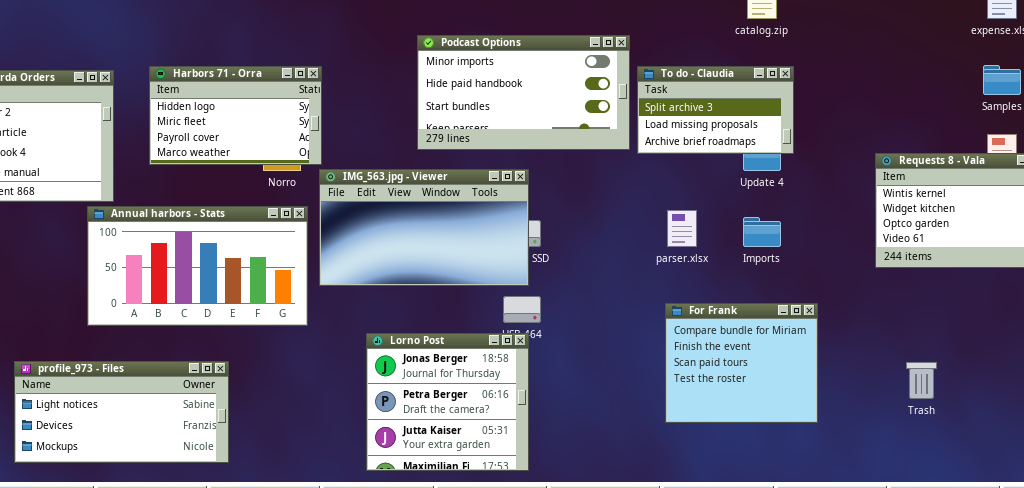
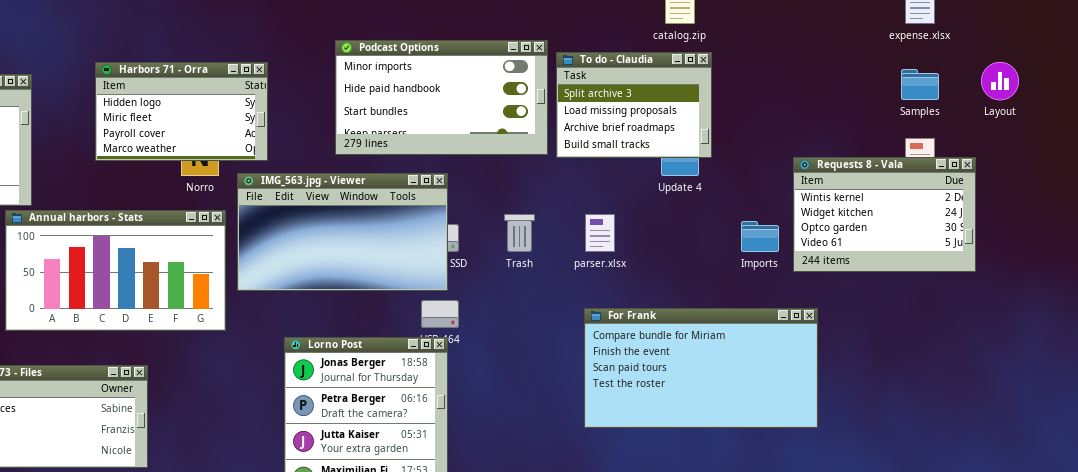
Harbors 71 - Orra: [149,66,322,165] -> [95,62,268,161], moved
To do - Claudia: [637,66,794,154] -> [556,52,712,158], resized
Imports: [743,217,781,247] -> [741,221,779,252], moved
For Frank: [665,303,818,423] -> [584,308,818,428], resized
Trash: [906,362,937,399] -> [504,214,535,252], moved

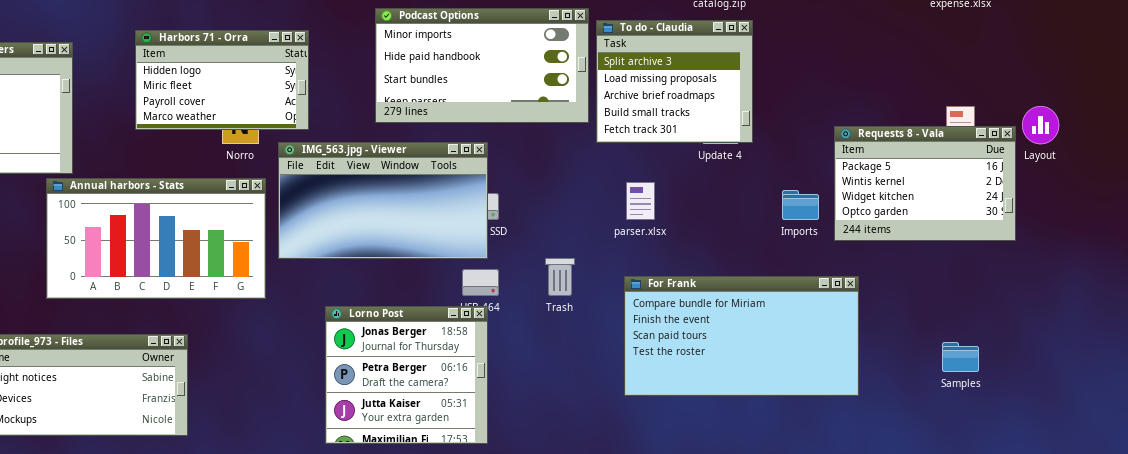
To do - Claudia: [556,52,712,158] -> [596,20,753,143], resized
Layout: [981,62,1019,100] -> [1022,106,1059,144], moved
Samples: [901,69,939,100] -> [942,342,979,372], moved
Requests 8 - Vala: [793,157,976,272] -> [834,126,1016,241], scrolled up 1 row
Trash: [504,214,535,252] -> [545,258,575,296], moved

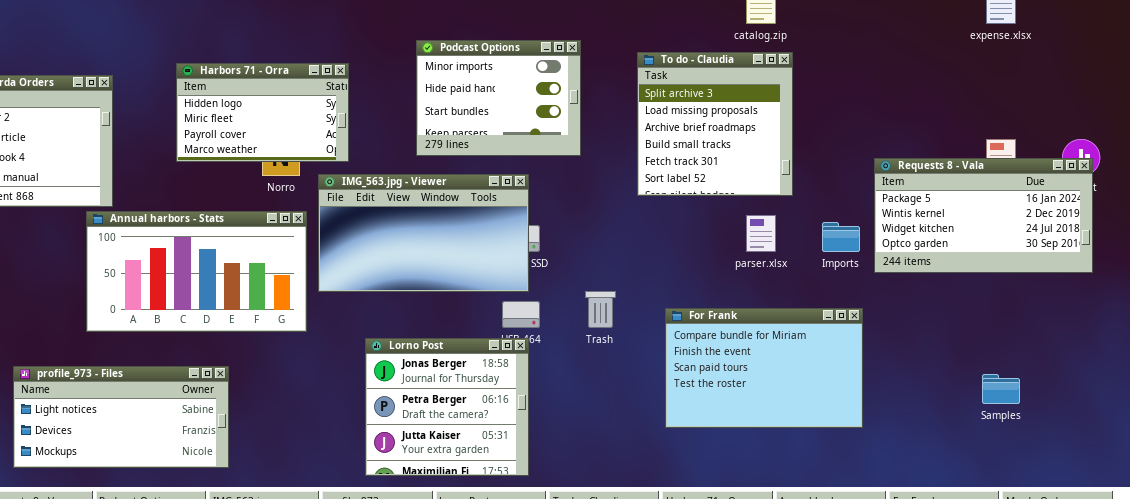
Podcast Options: [375,8,589,123] -> [416,40,581,156], resized
To do - Claudia: [596,20,753,143] -> [637,52,793,196], resized
Requests 8 - Vala: [834,126,1016,241] -> [874,158,1093,273], resized
parser.xlsx: [626,182,655,220] -> [746,215,776,252], moved
For Frank: [624,276,859,396] -> [665,308,863,428], resized

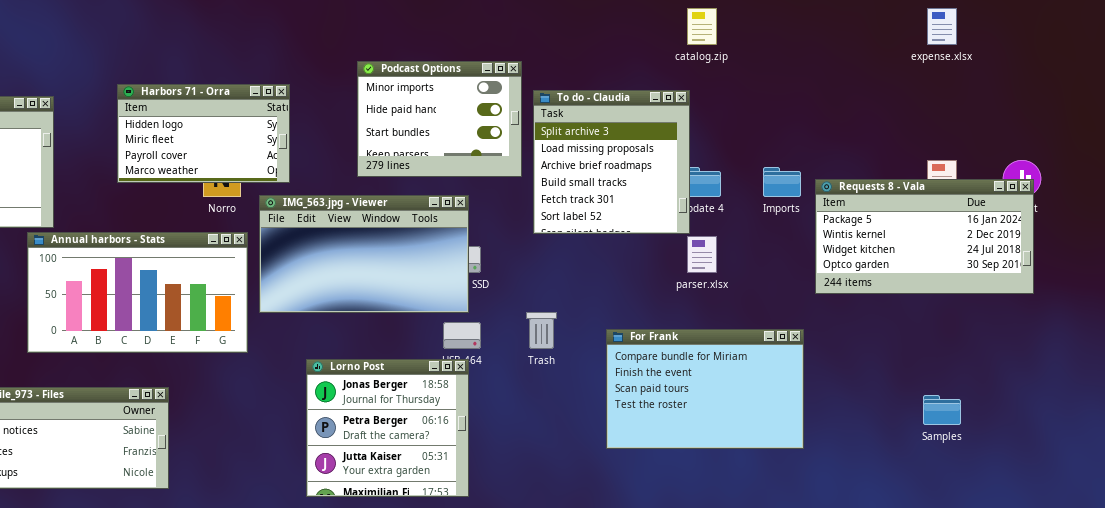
To do - Claudia: [637,52,793,196] -> [533,90,690,234], moved
Imports: [822,222,860,252] -> [763,167,801,197], moved

